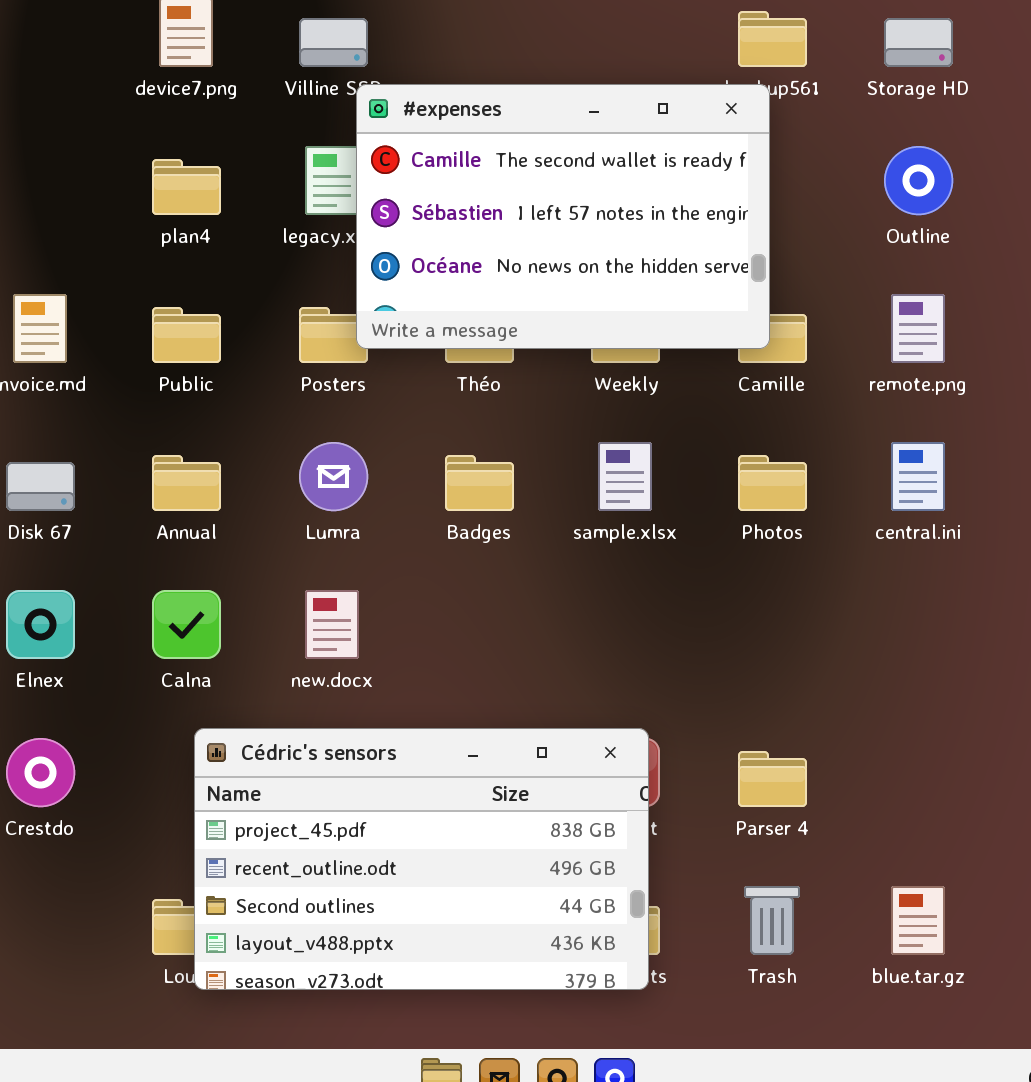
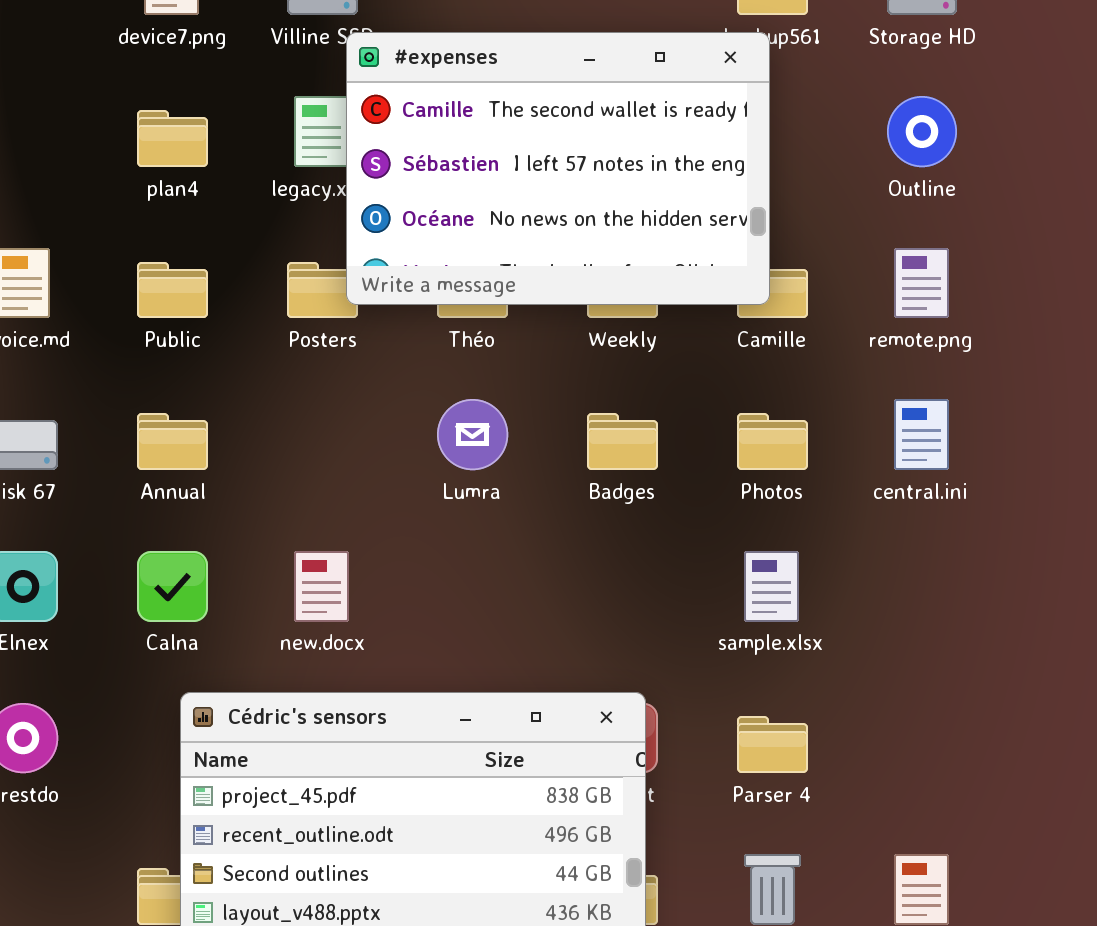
Lumra: [299,442,368,511] -> [437,399,508,470], moved
sample.xlsx: [598,442,652,511] -> [744,551,799,622], moved
Badges: [445,455,514,511] -> [587,413,658,470], moved

